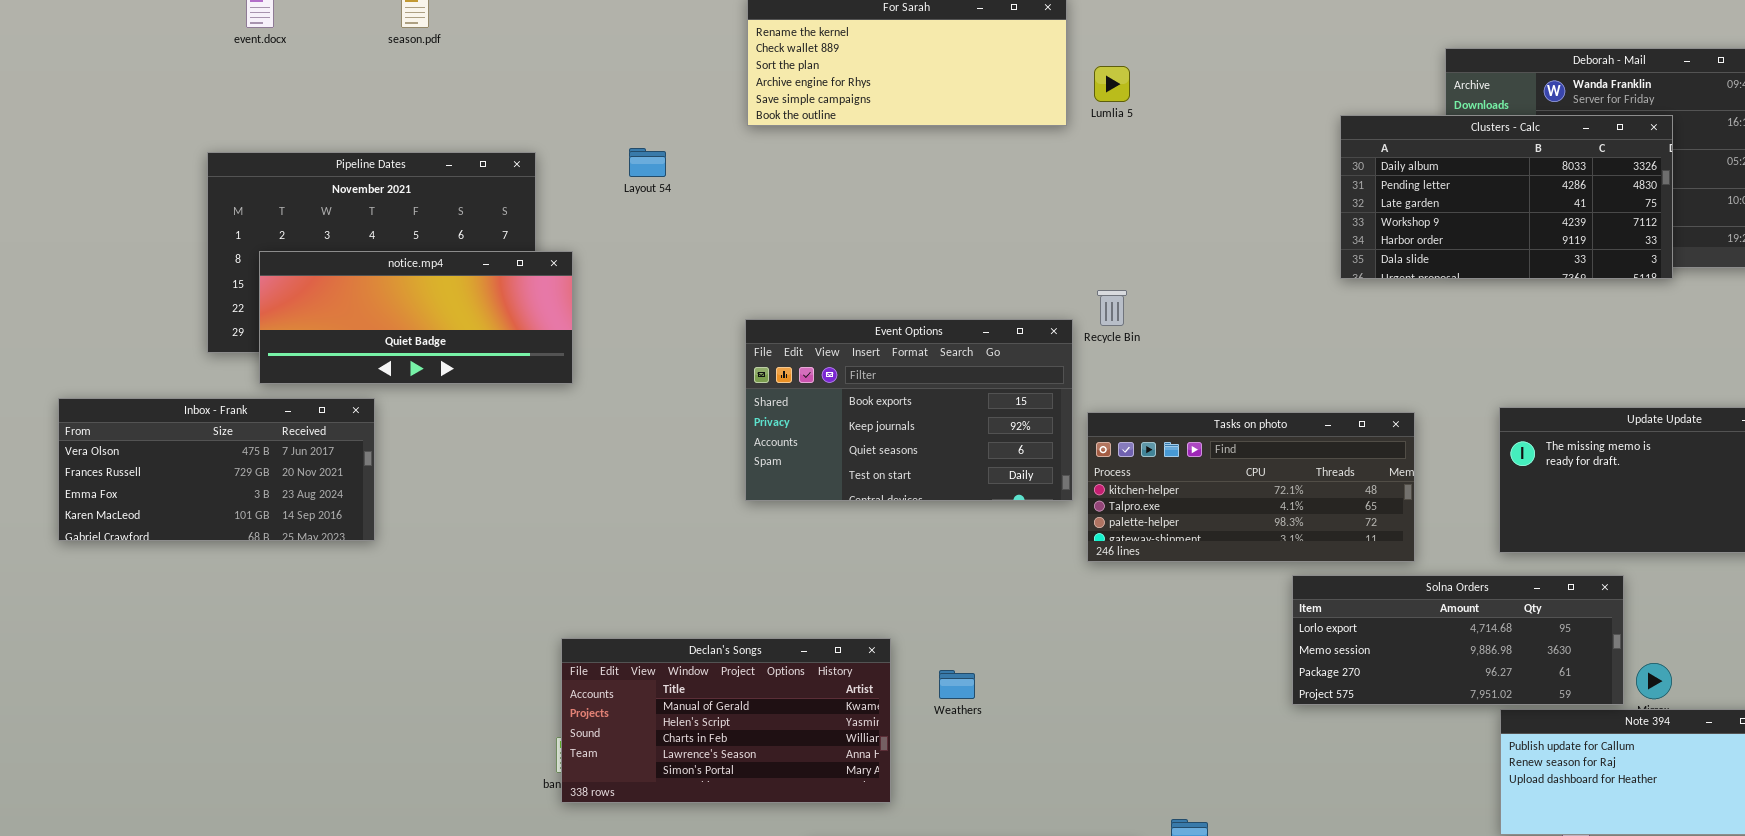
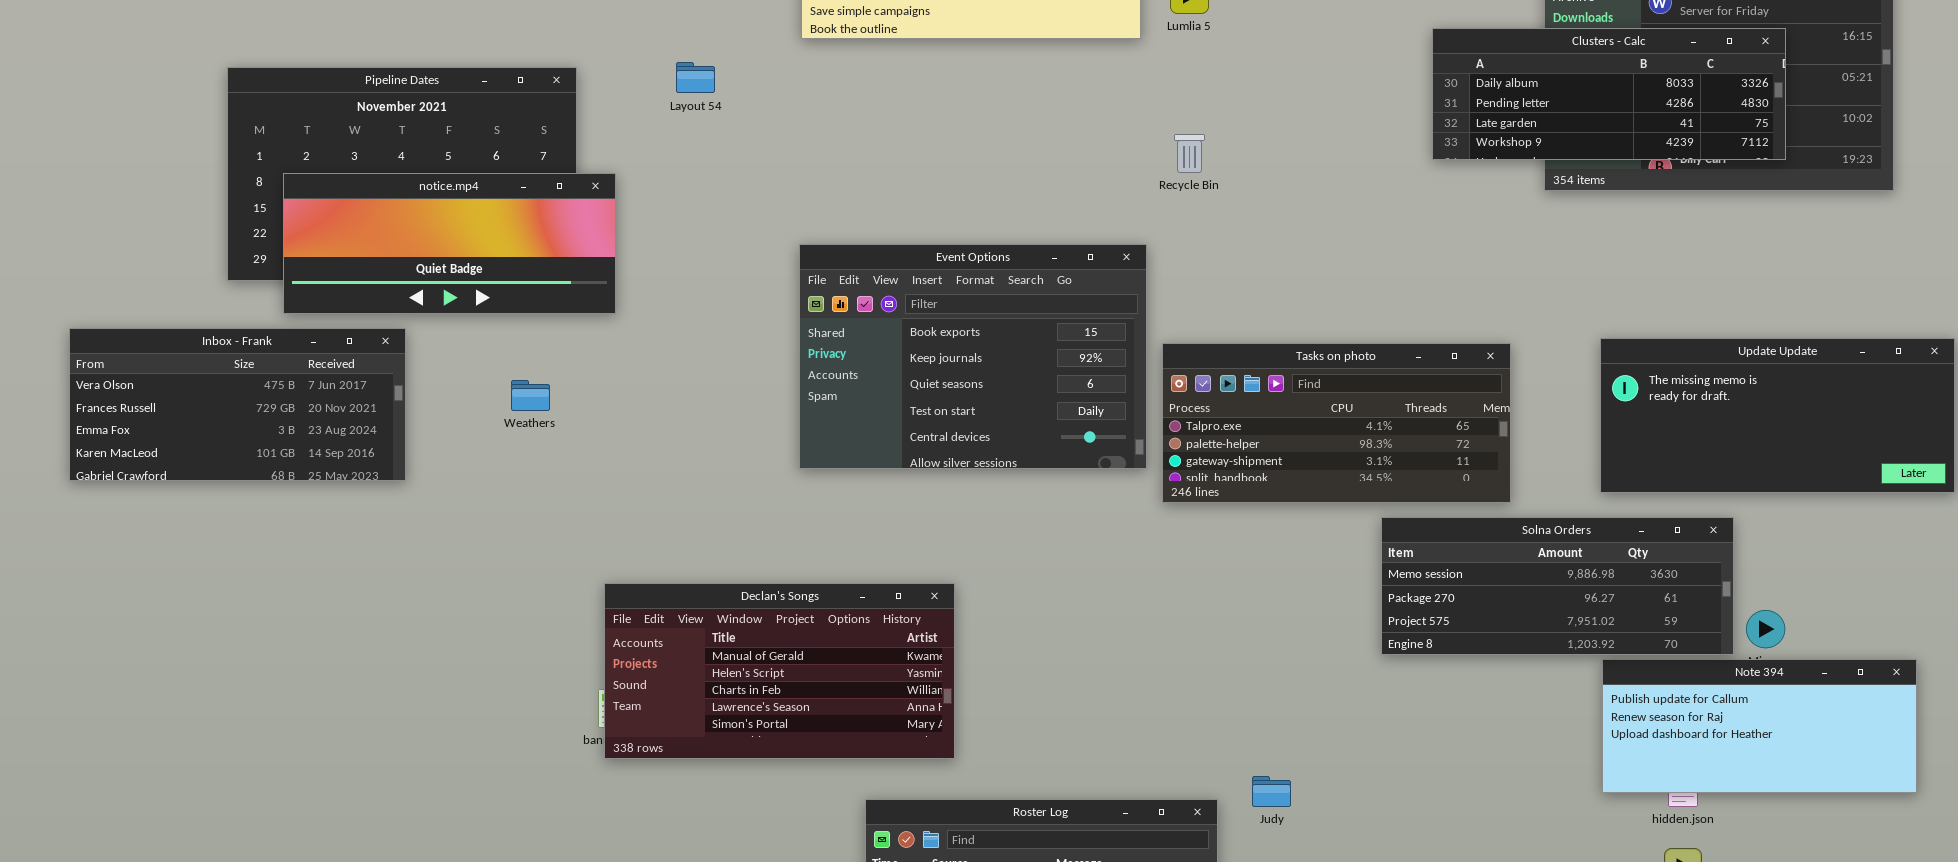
Clusters - Calc: [1340,115,1673,279] -> [1432,28,1786,160], resized
Recycle Bin: [1097,290,1127,326] -> [1174,134,1205,173], moved
Event Options: [745,319,1073,501] -> [799,244,1147,469], resized
Tasks on photo: [1087,412,1415,562] -> [1162,343,1511,503], scrolled down 1 row
Solna Orders: [1292,575,1624,705] -> [1381,517,1734,655], scrolled down 1 row
Weathers: [939,670,975,699] -> [511,380,550,411], moved

